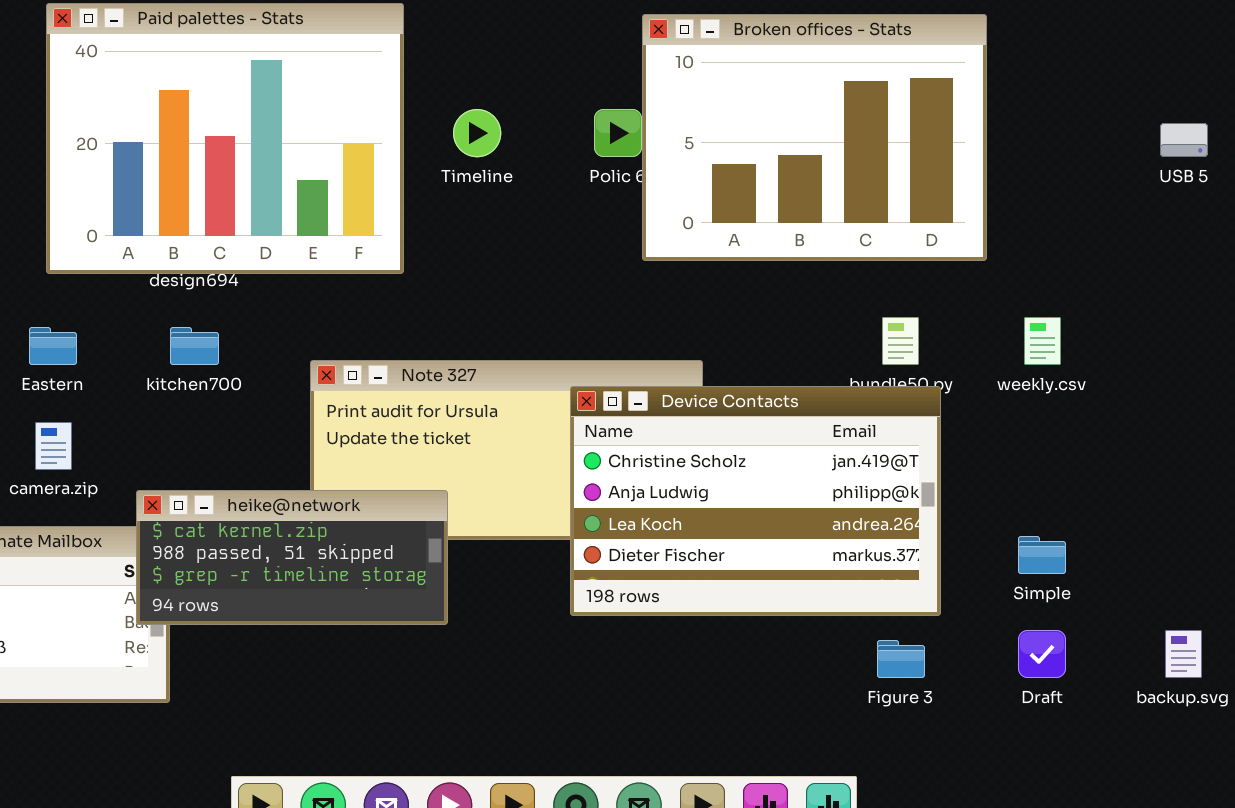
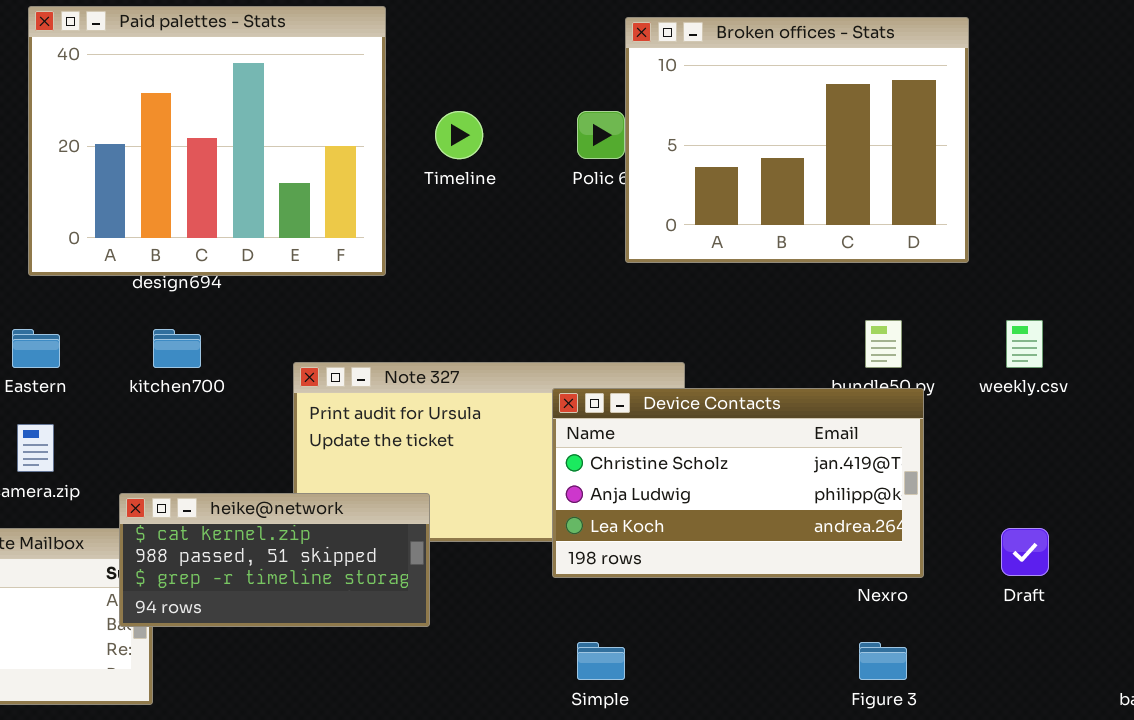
Device Contacts: [570,386,941,616] -> [552,388,924,578], resized
Simple: [1018,536,1066,574] -> [577,642,625,680], moved
Draft: [1018,630,1066,678] -> [1001,528,1049,576], moved

